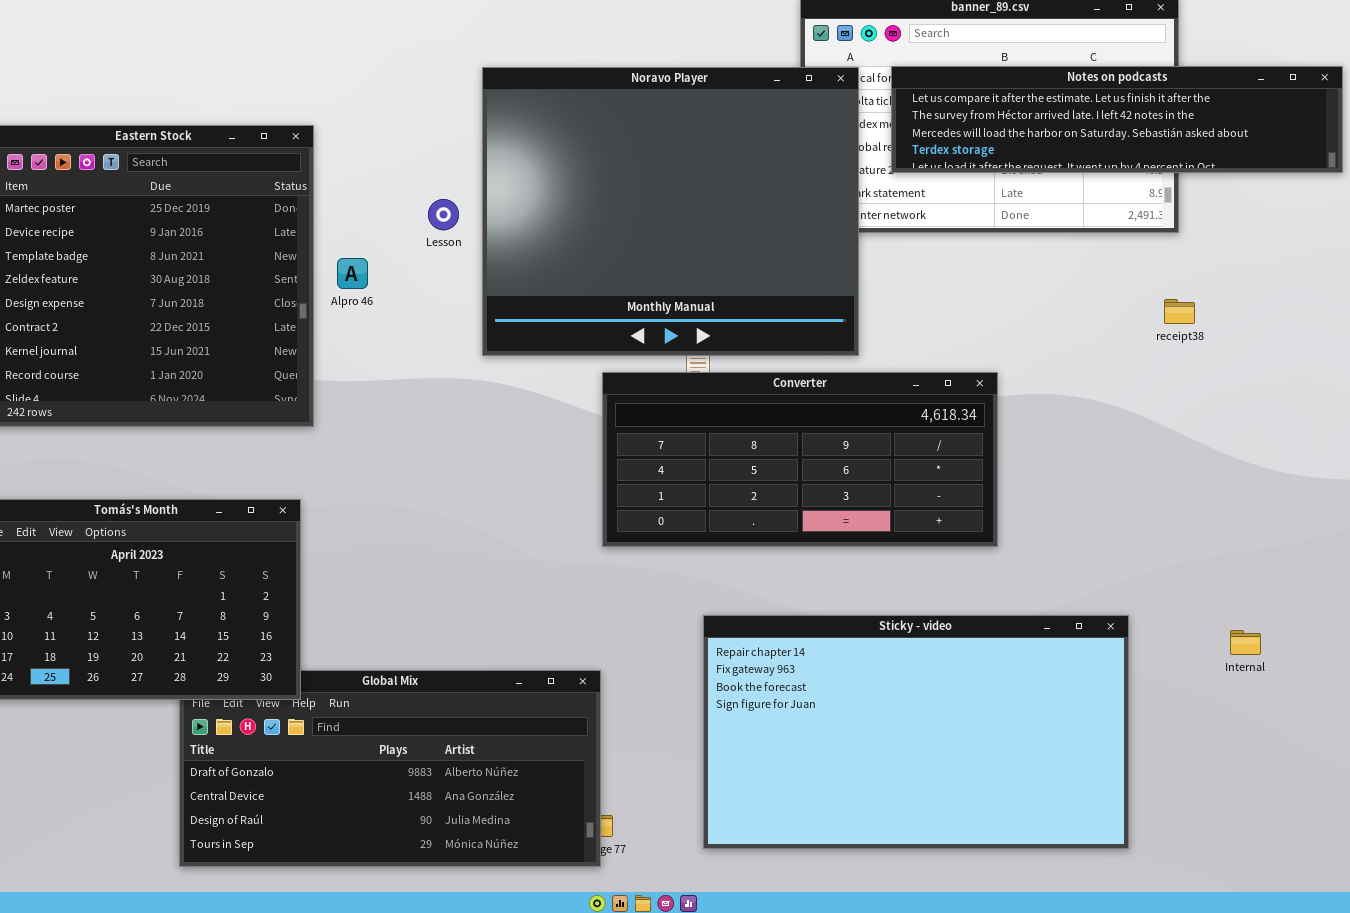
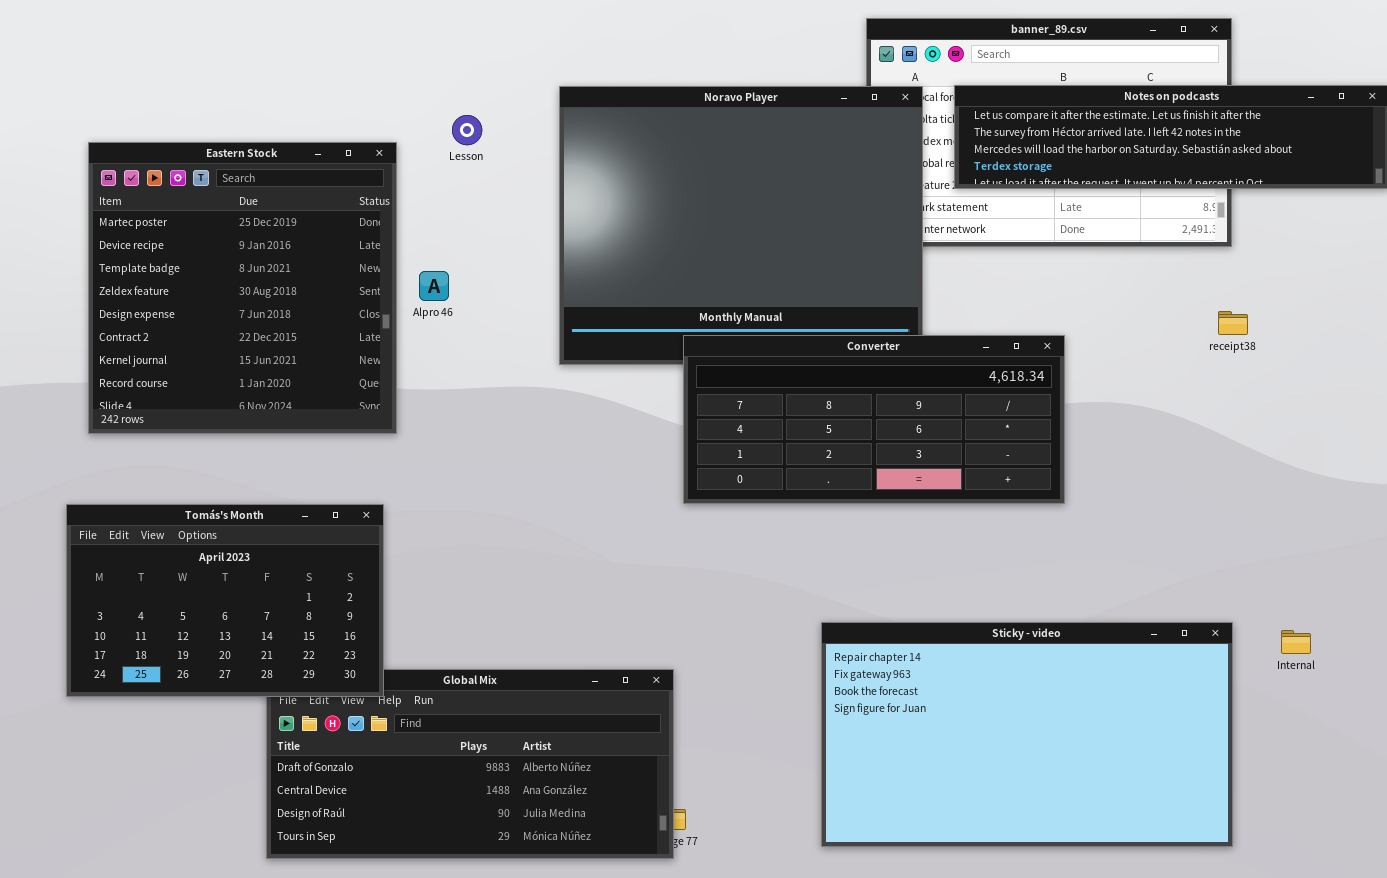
Lesson: [428,199,459,230] -> [452,115,482,145], moved
Converter: [602,372,998,547] -> [683,335,1065,504], moved
Sticky - video: [703,615,1129,849] -> [821,622,1233,847], moved

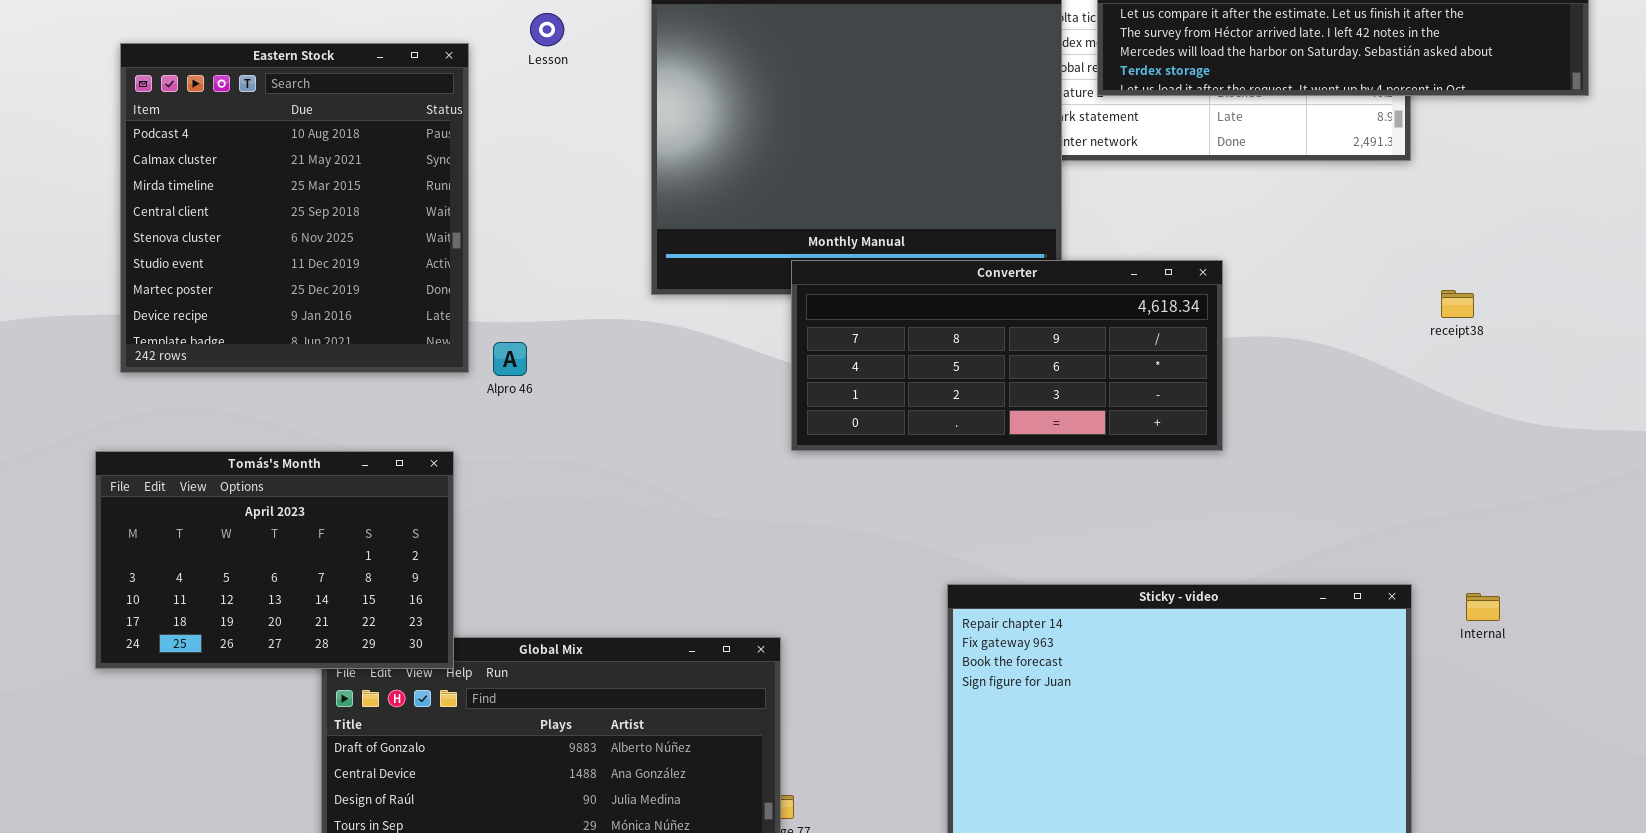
Eastern Stock: [88,142,397,434] -> [120,43,469,373], scrolled up 6 rows
Alpro 46: [419,271,449,301] -> [493,342,527,376], moved
receipt38: [1218,311,1248,335] -> [1441,290,1474,318], moved

